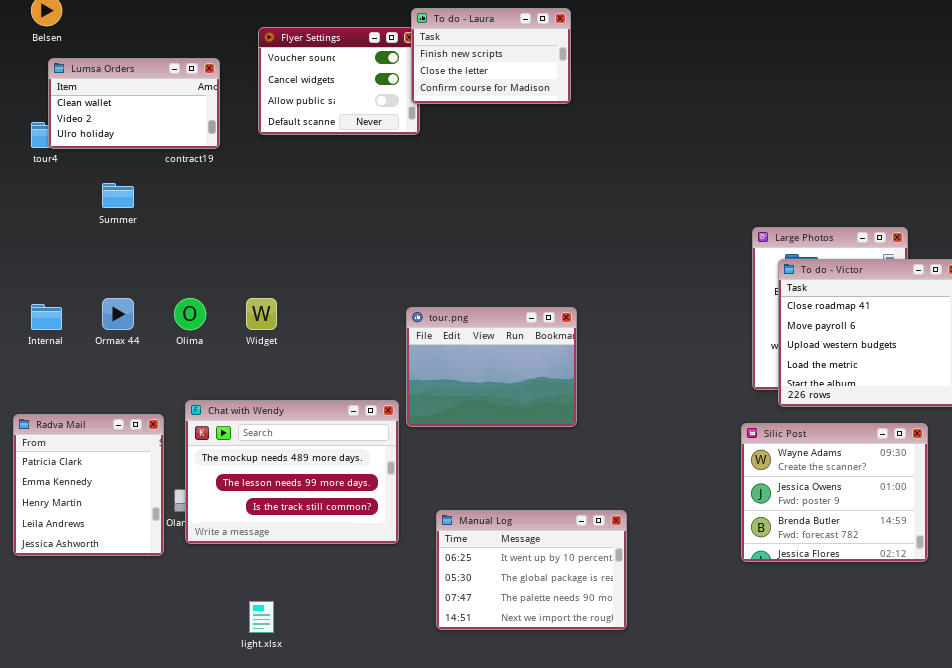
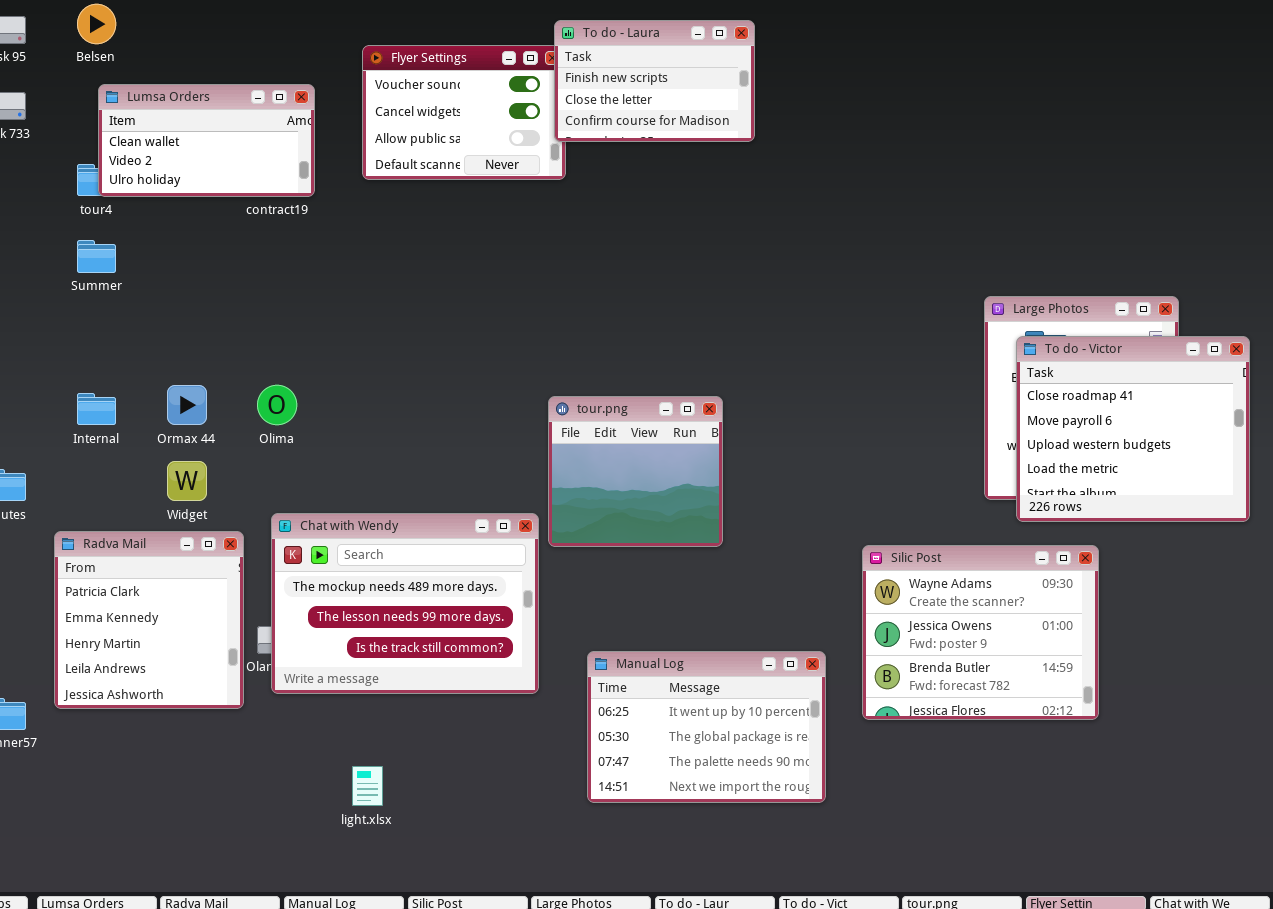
Summer: [102,183,134,208] -> [77,240,116,273], moved
Widget: [246,298,277,330] -> [167,461,207,501], moved
tour.png: [406,307,577,427] -> [548,396,723,547], resized
Silic Post: [741,423,928,562] -> [862,545,1099,720], moved

